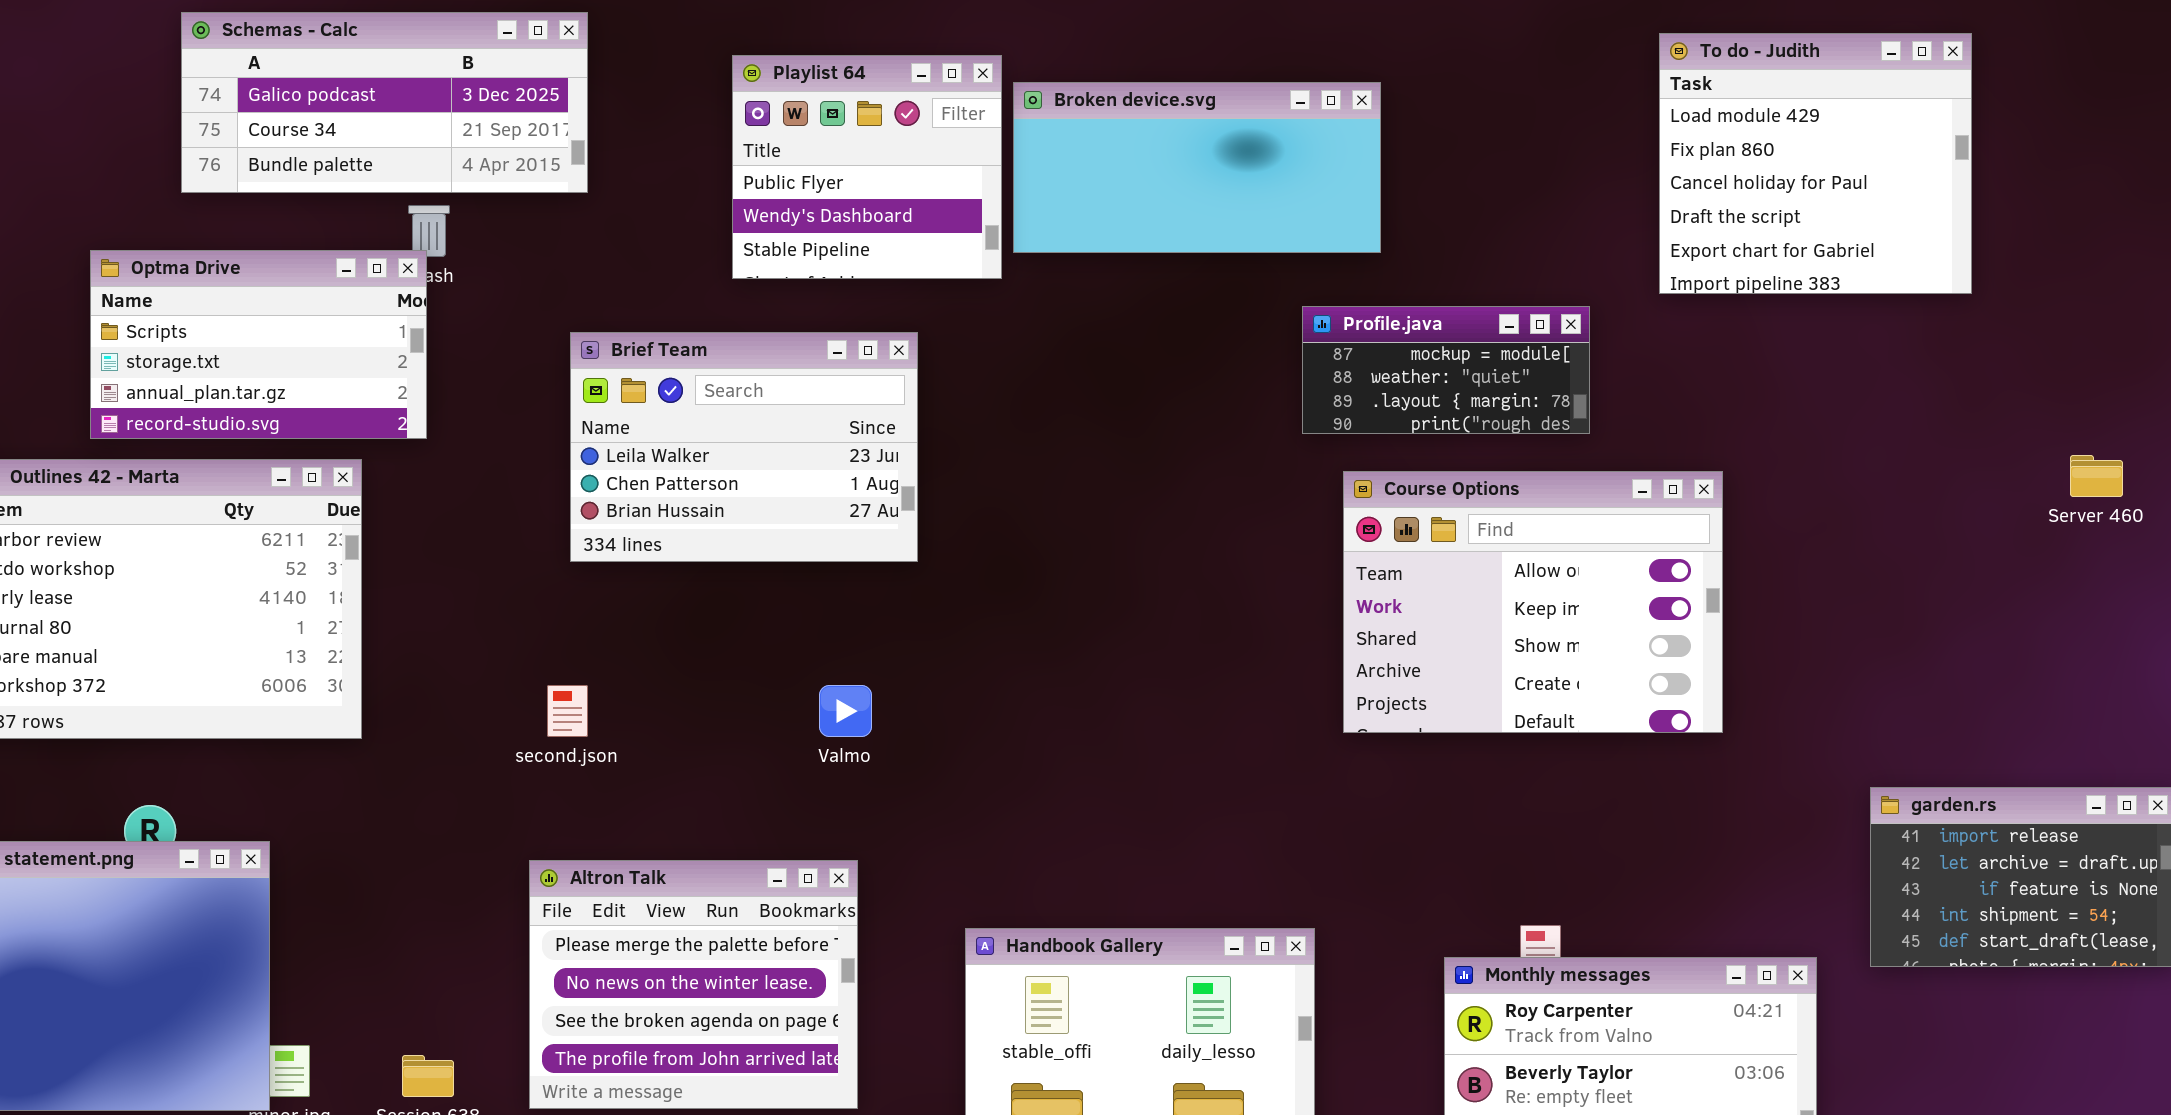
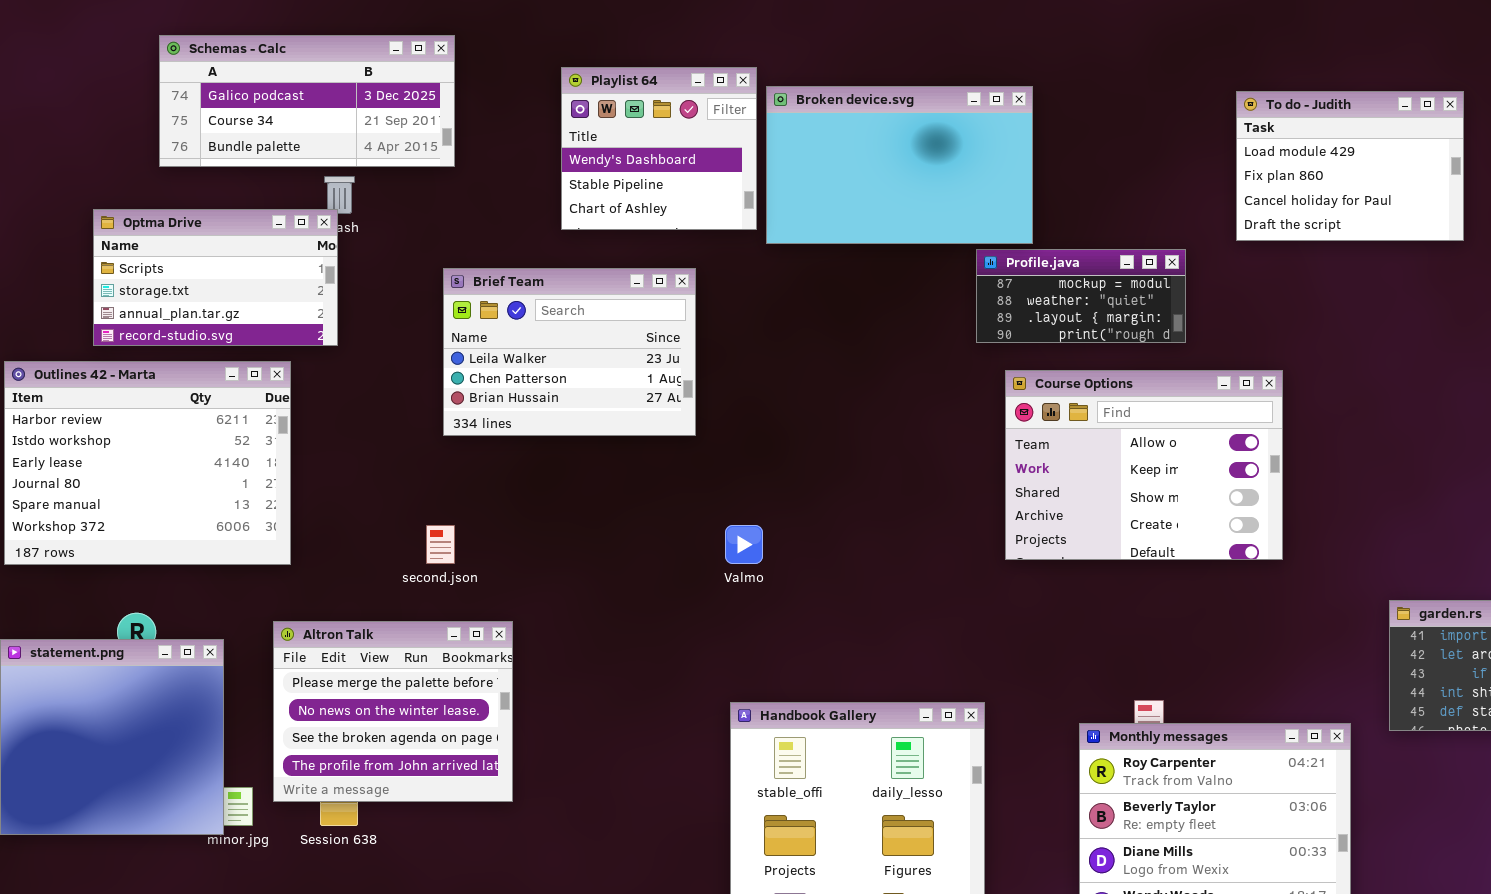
To do - Judith: [1659,33,1972,294] -> [1236,91,1464,241], resized
Playlist 64: [732,55,1002,279] -> [561,67,757,230], scrolled down 1 row
Broken device.svg: [1013,82,1381,253] -> [766,86,1033,244], resized
Valmo: [819,685,872,737] -> [725,525,763,564], moved
Altron Talk: [529,860,858,1109] -> [273,621,513,802], moved

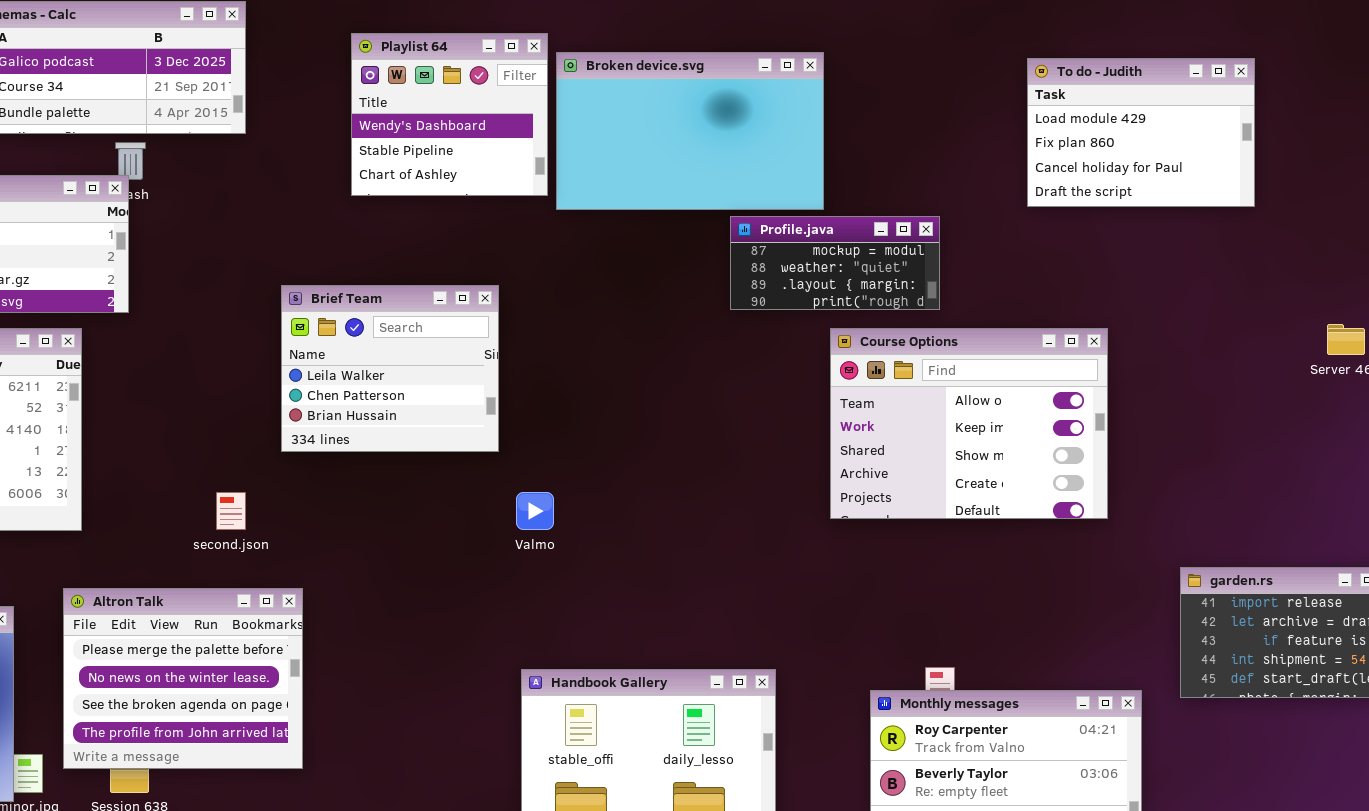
Profile.java: [976,249,1186,343] -> [730,216,940,310], moved
Brief Team: [443,268,696,436] -> [281,285,499,452], moved, resized
Course Options: [1005,370,1283,560] -> [830,328,1108,519], moved

